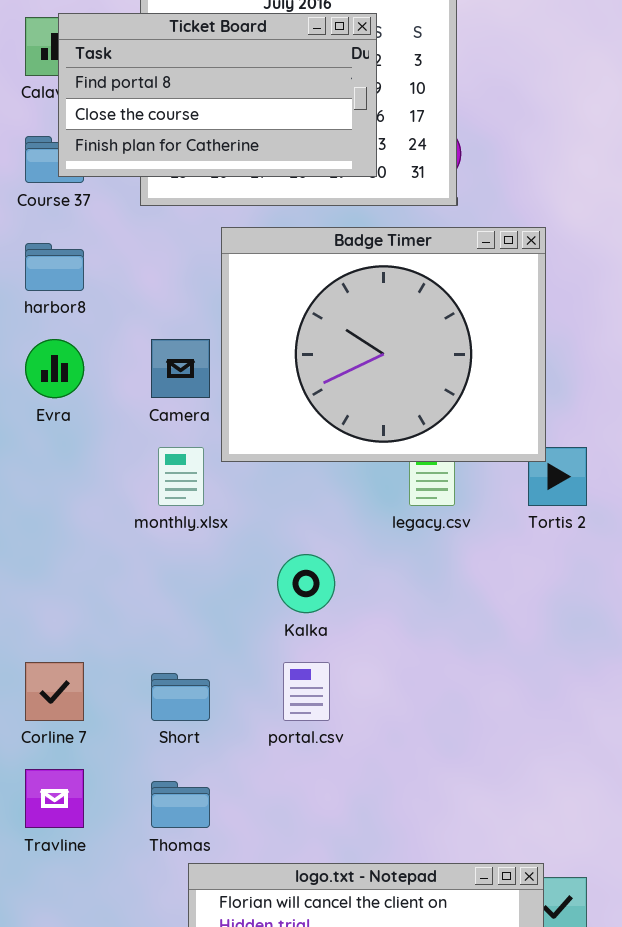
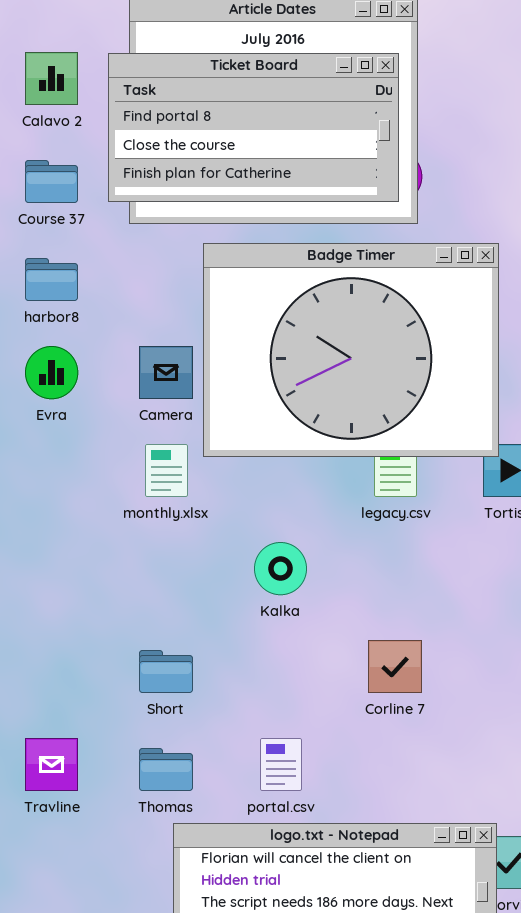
Ticket Board: [58,13,377,177] -> [108,53,399,202], moved
Corline 7: [25,662,84,721] -> [368,640,422,693], moved
portal.csv: [283,662,330,721] -> [260,738,302,791], moved

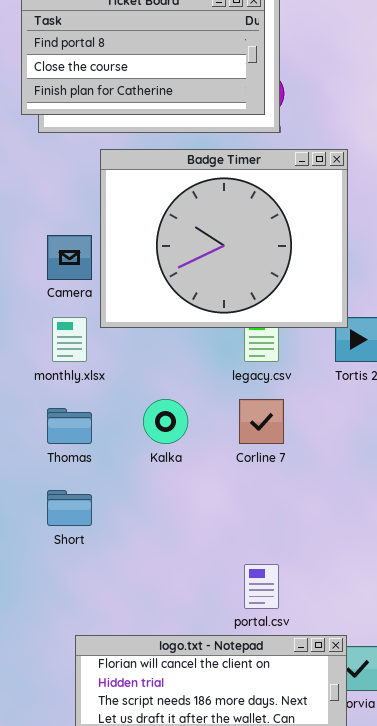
Corline 7: [368,640,422,693] -> [239,399,284,444], moved
portal.csv: [260,738,302,791] -> [244,564,279,609], moved
Thomas: [139,748,193,791] -> [47,408,92,444], moved

